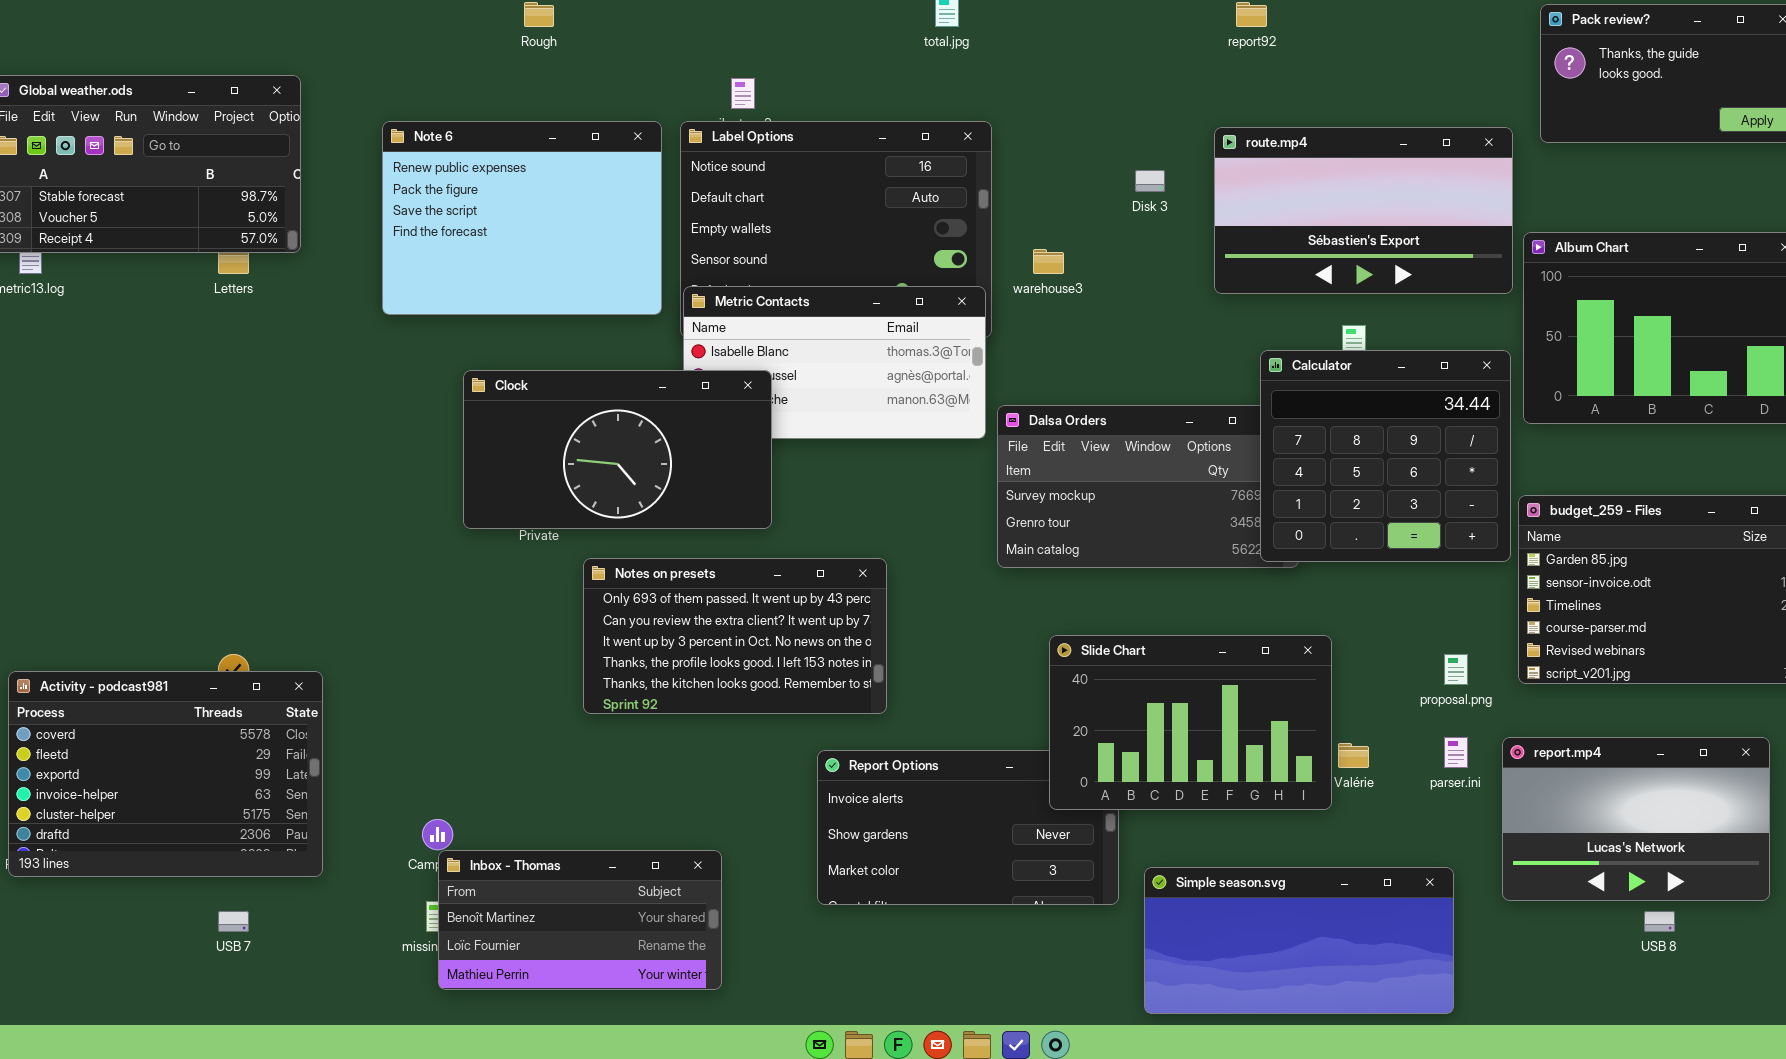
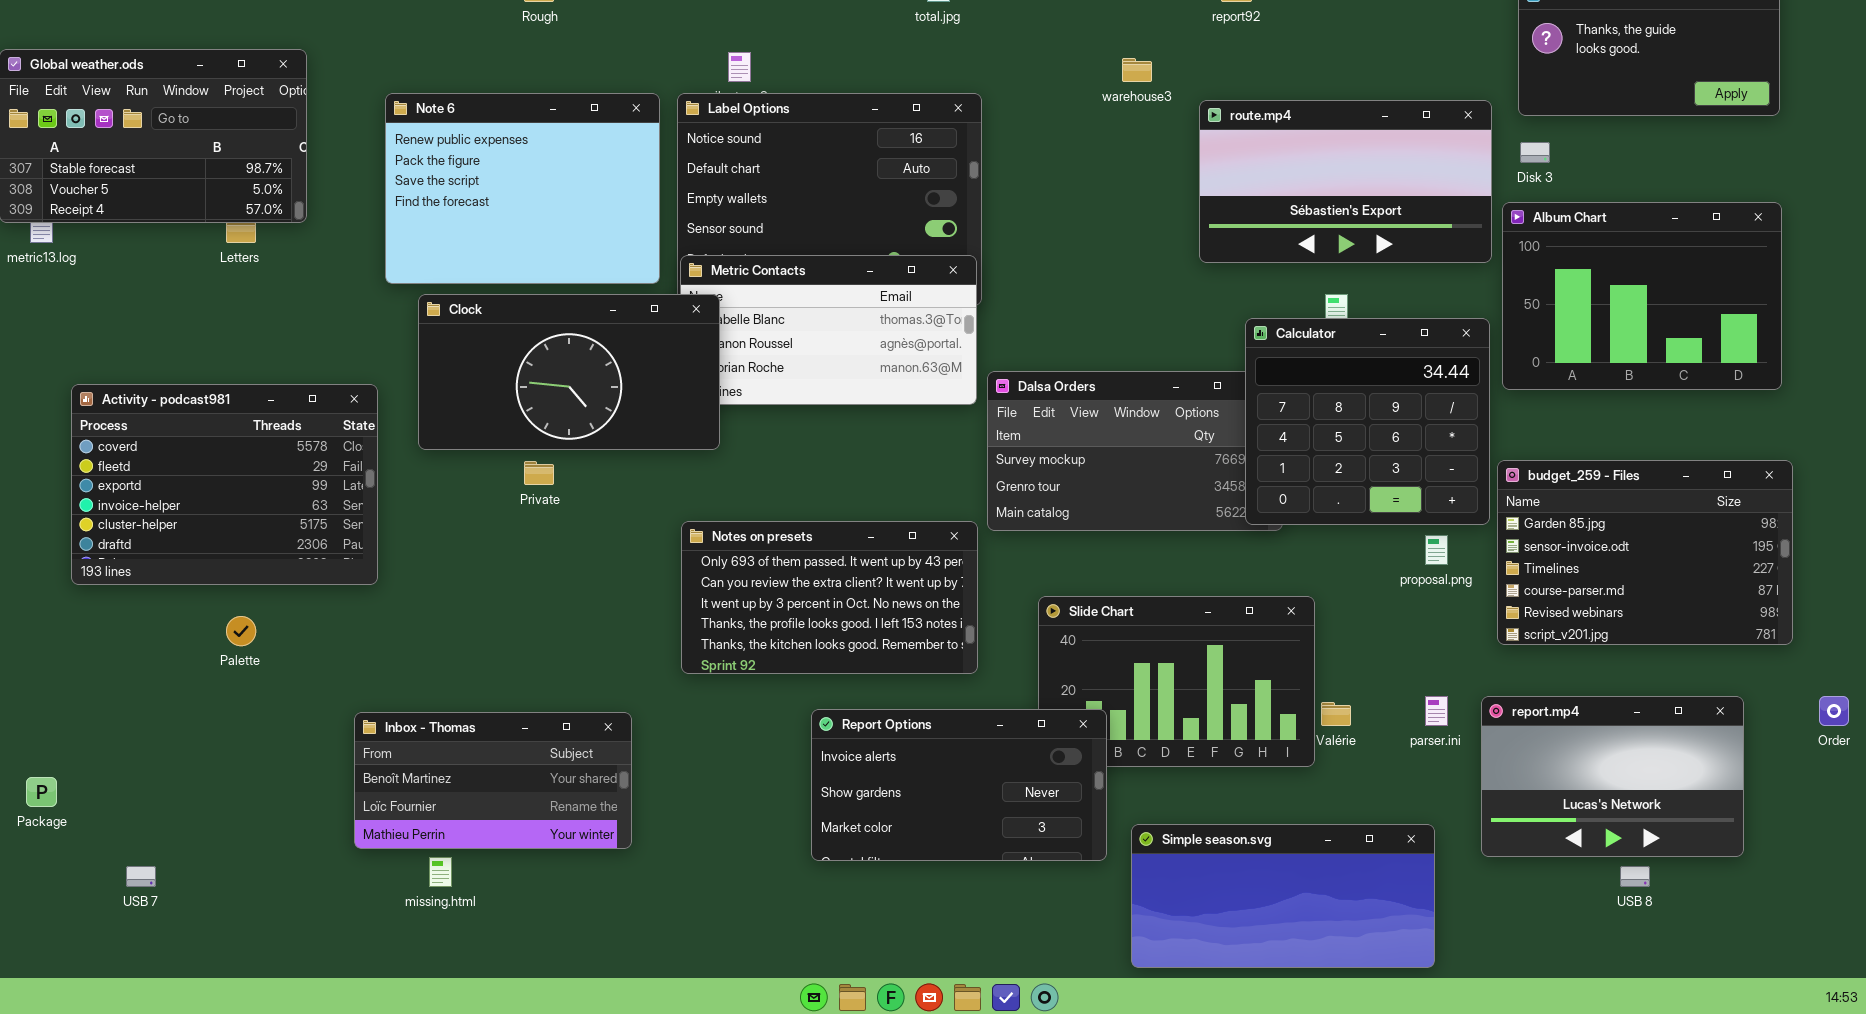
Disk 3: [1135,170,1165,192] -> [1520,142,1550,163], moved
warehouse3: [1033,249,1064,274] -> [1122,58,1152,82], moved
Clock: [463,370,772,529] -> [418,294,720,450], moved
Notes on presets: [583,558,887,714] -> [681,521,978,674], moved
proposal.png: [1444,654,1468,685] -> [1425,535,1448,565], moved
Activity - podcast981: [8,671,323,877] -> [71,384,378,585], moved
Report Options: [817,750,1119,905] -> [811,709,1107,861], raised
Inbox - Thomas: [438,850,722,990] -> [354,712,632,849], moved
USB 7: [218,911,249,932] -> [126,866,156,887], moved

